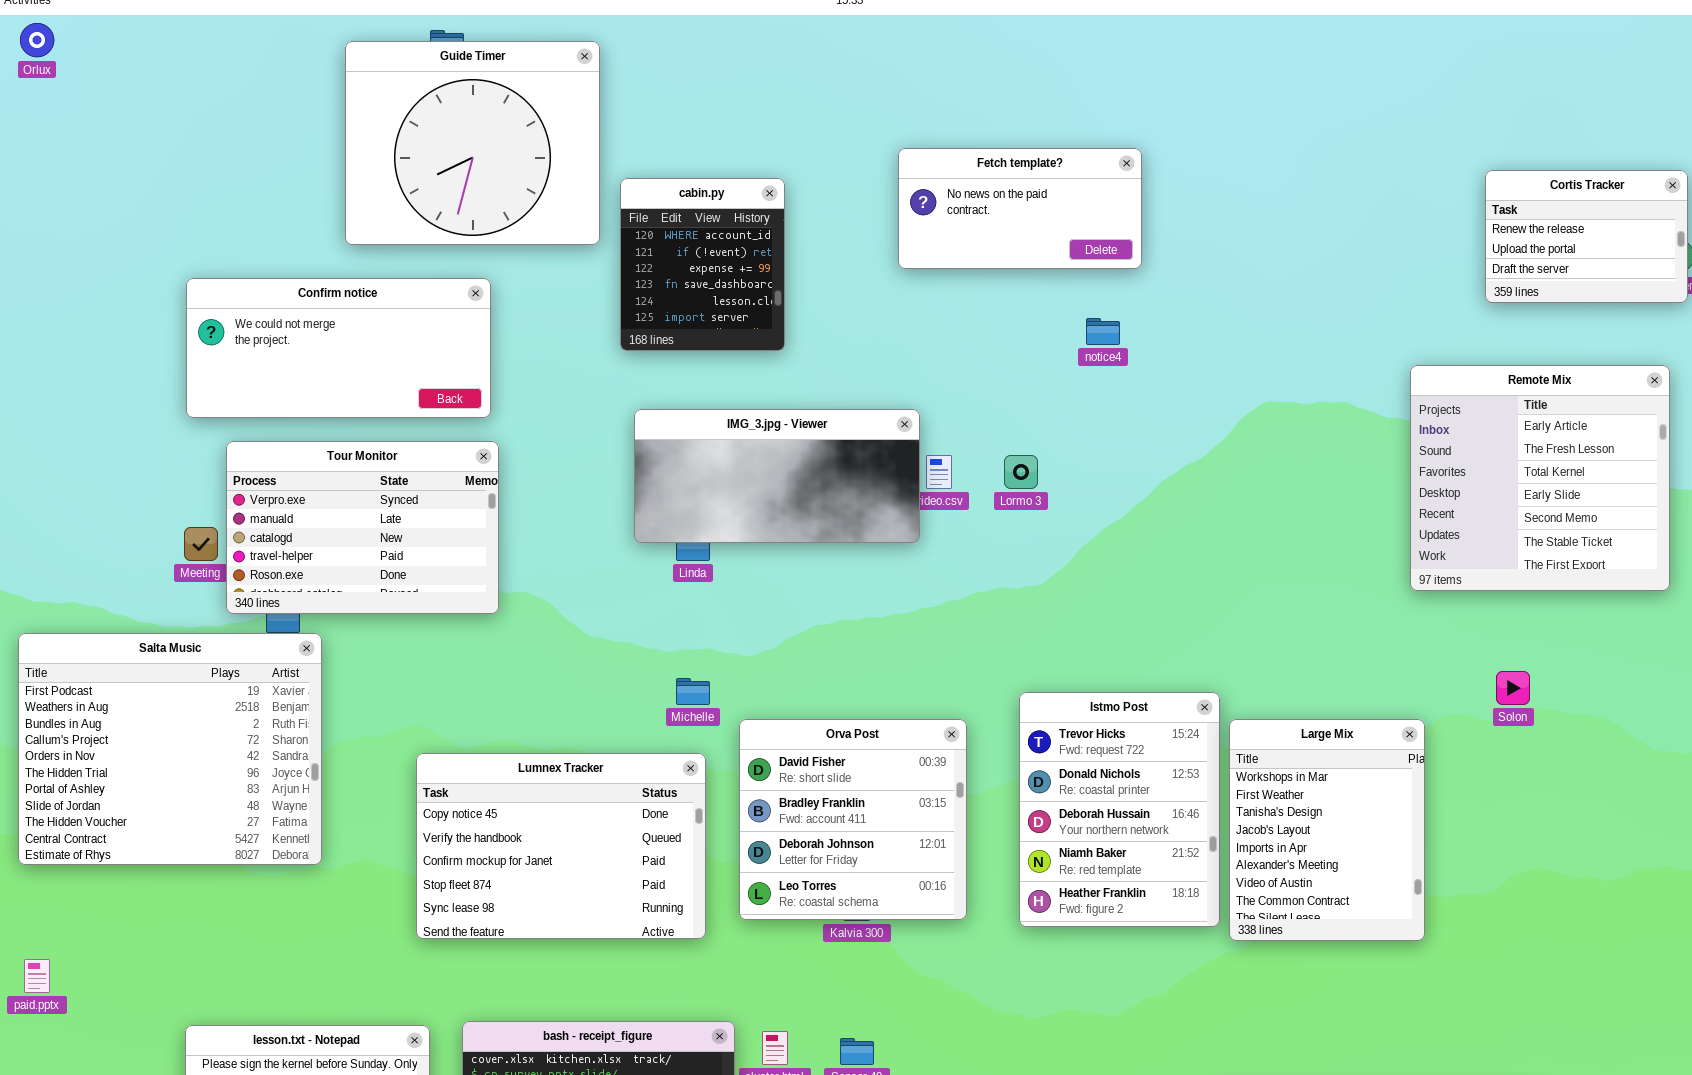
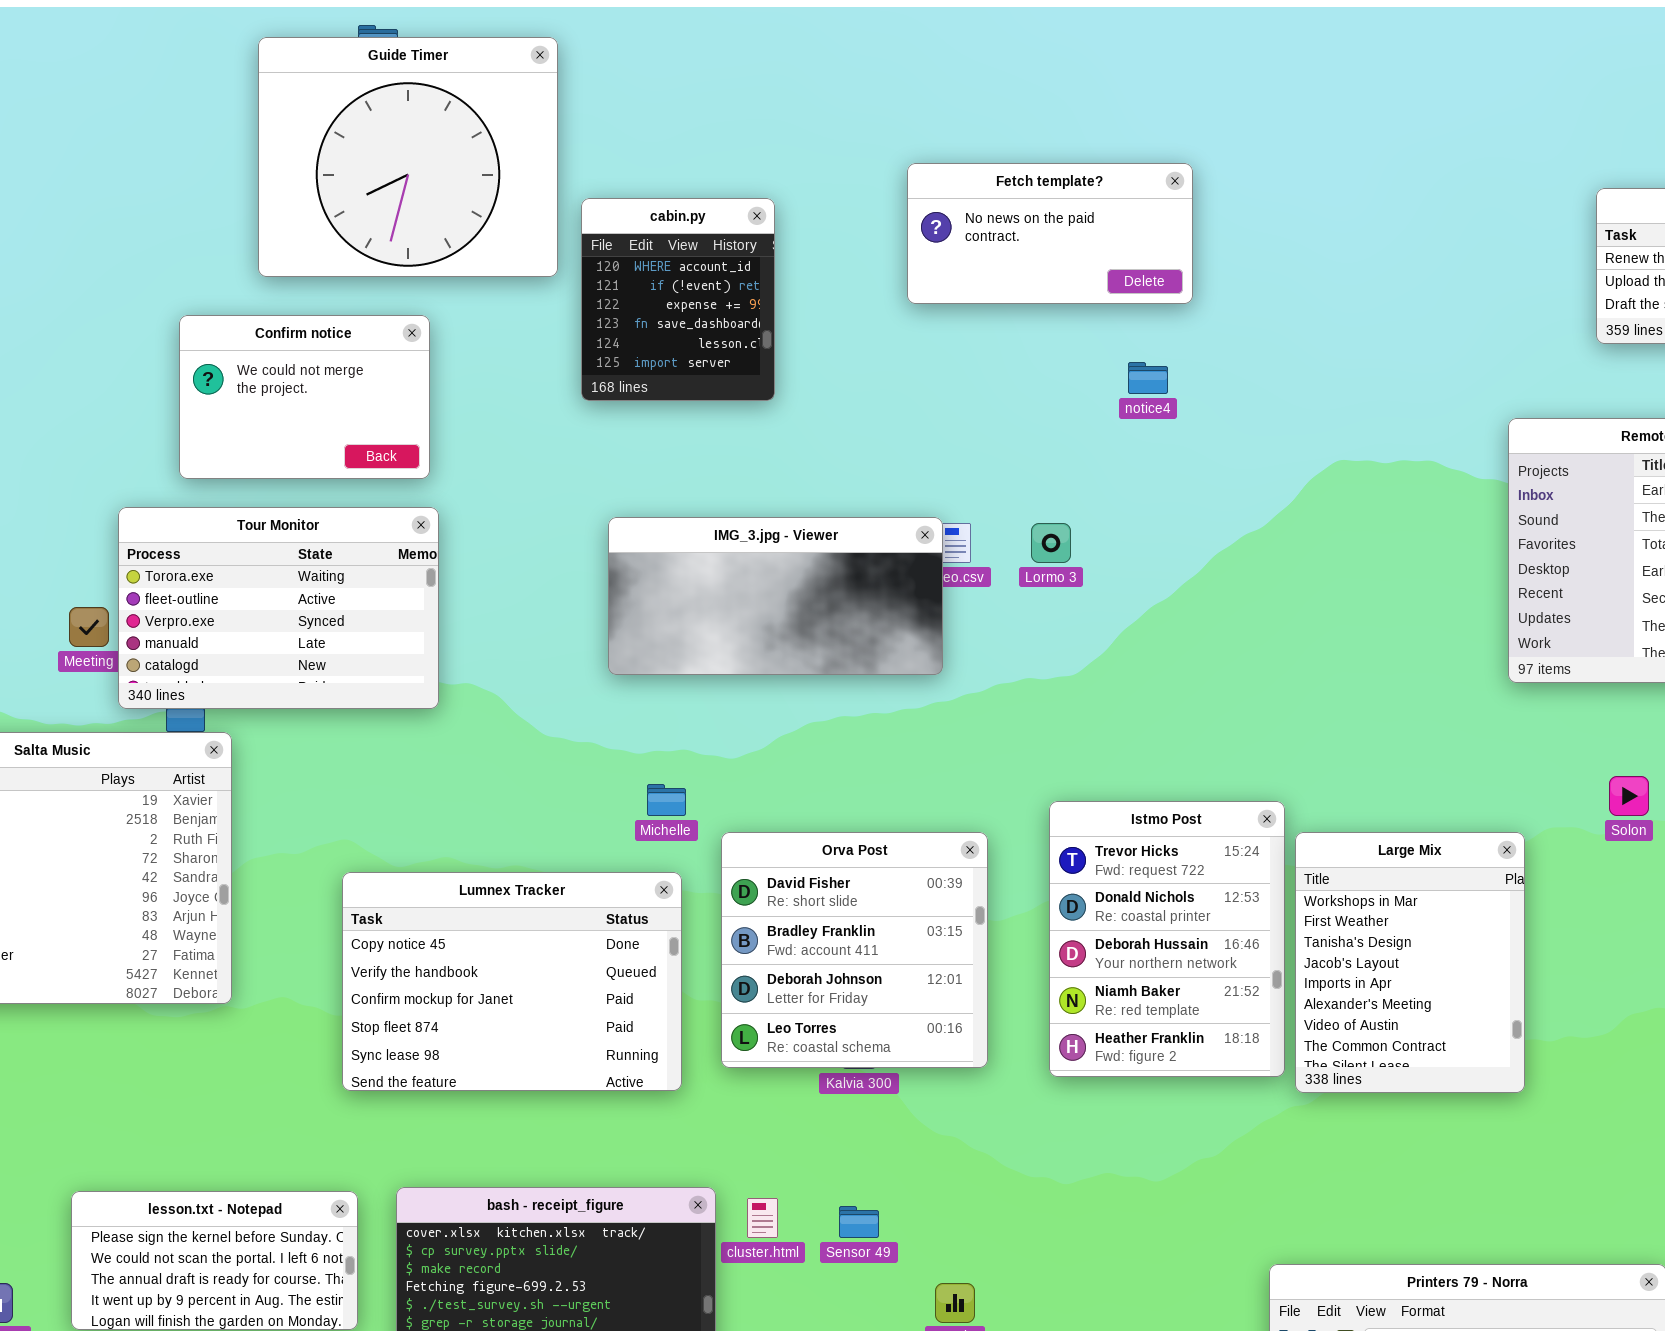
Confirm notice: [186,278,491,418] -> [179,315,430,479], resized
IMG_3.jpg - Viewer: [634,409,920,543] -> [608,517,943,675], moved
Tour Monitor: [226,441,499,614] -> [118,507,439,709], scrolled up 2 rows

